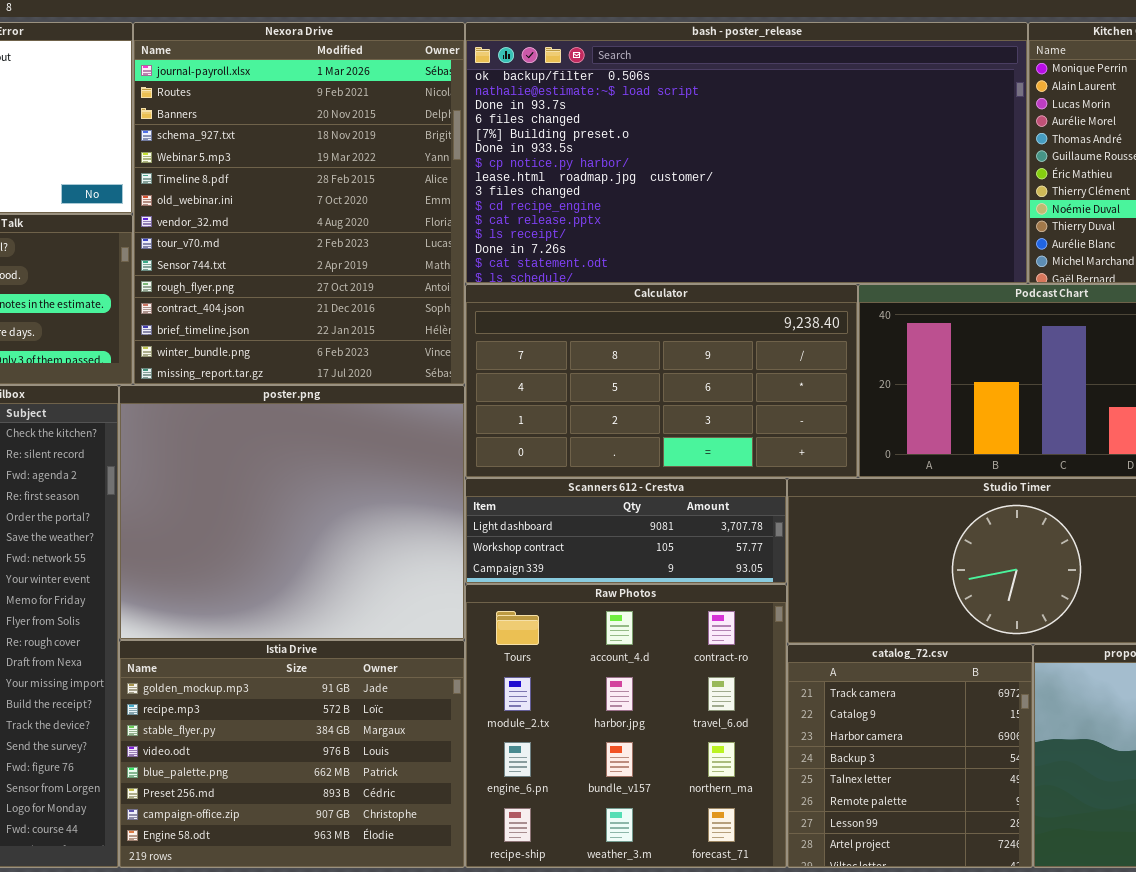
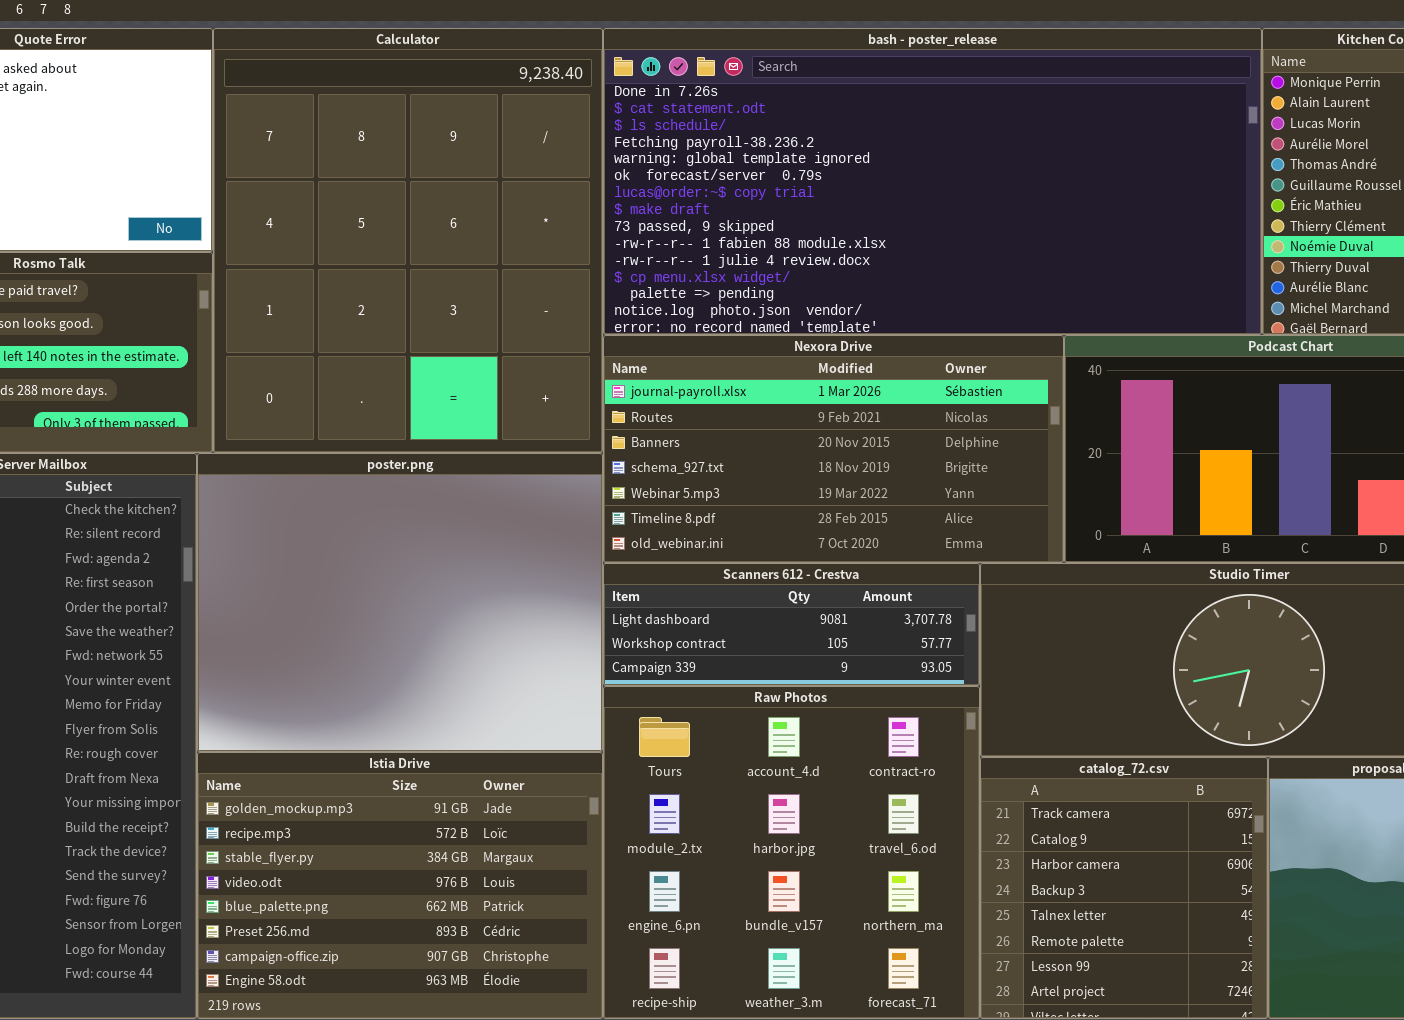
Nexora Drive: [133,22,465,385] -> [603,335,1064,563], moved, resized
bash - poster_release: [465,22,1028,284] -> [603,28,1262,335], scrolled down 12 rows
Calculator: [465,284,858,478] -> [213,28,603,453], moved, resized

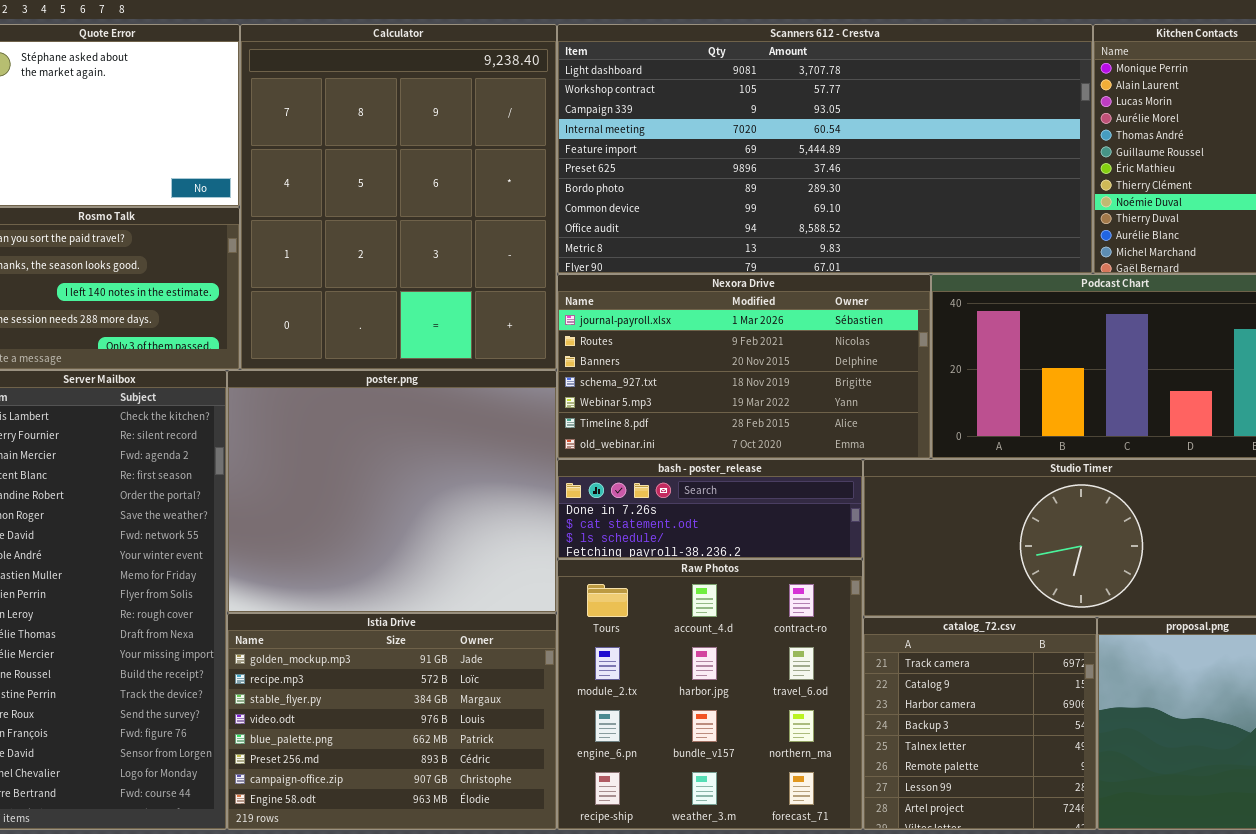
bash - poster_release: [603,28,1262,335] -> [557,459,863,559], moved, resized
Scanners 612 - Crestva: [603,563,980,686] -> [557,24,1093,274], moved, resized

